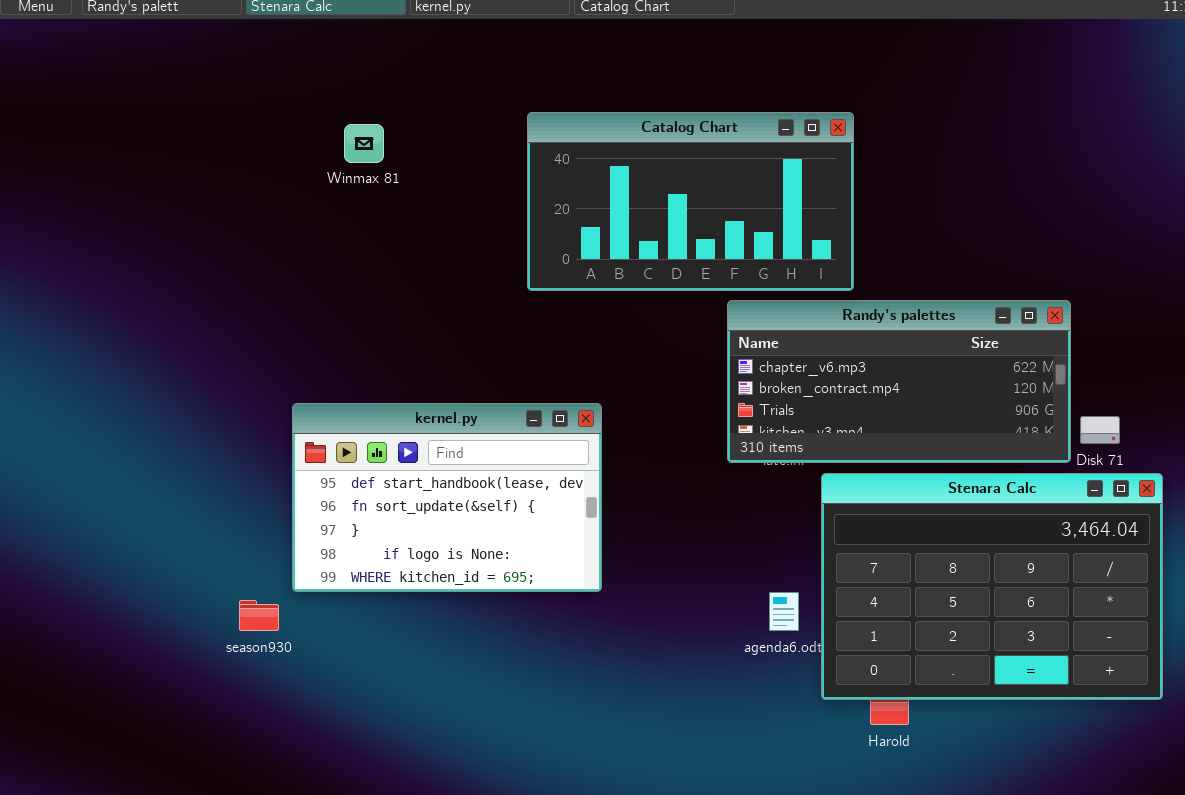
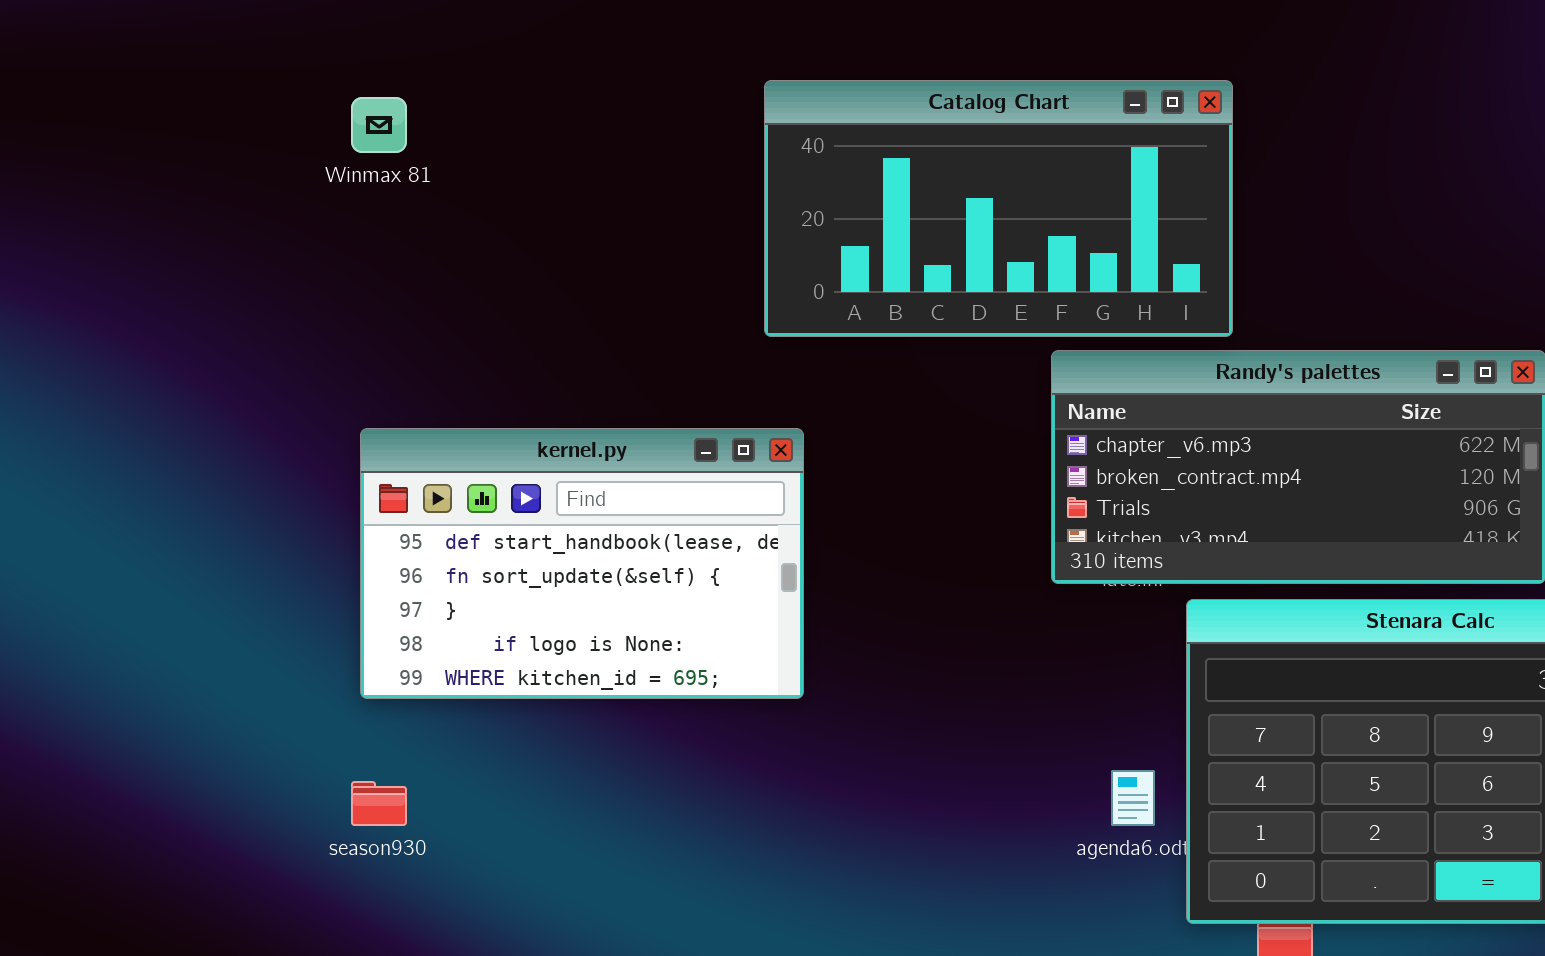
Winmax 81: [344,124,384,163] -> [351,97,407,153], moved
kernel.py: [292,403,602,592] -> [360,428,804,699], moved

